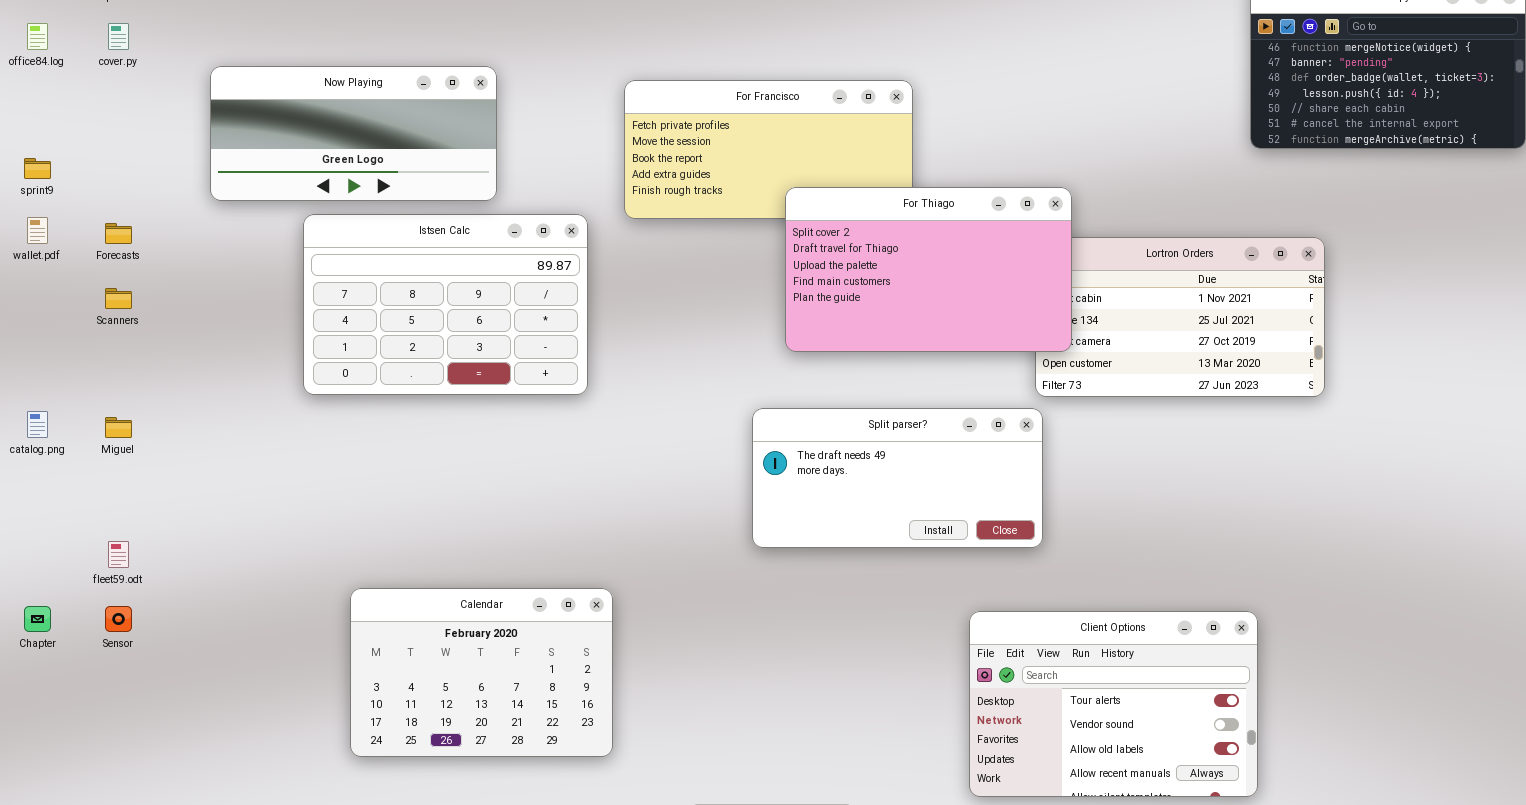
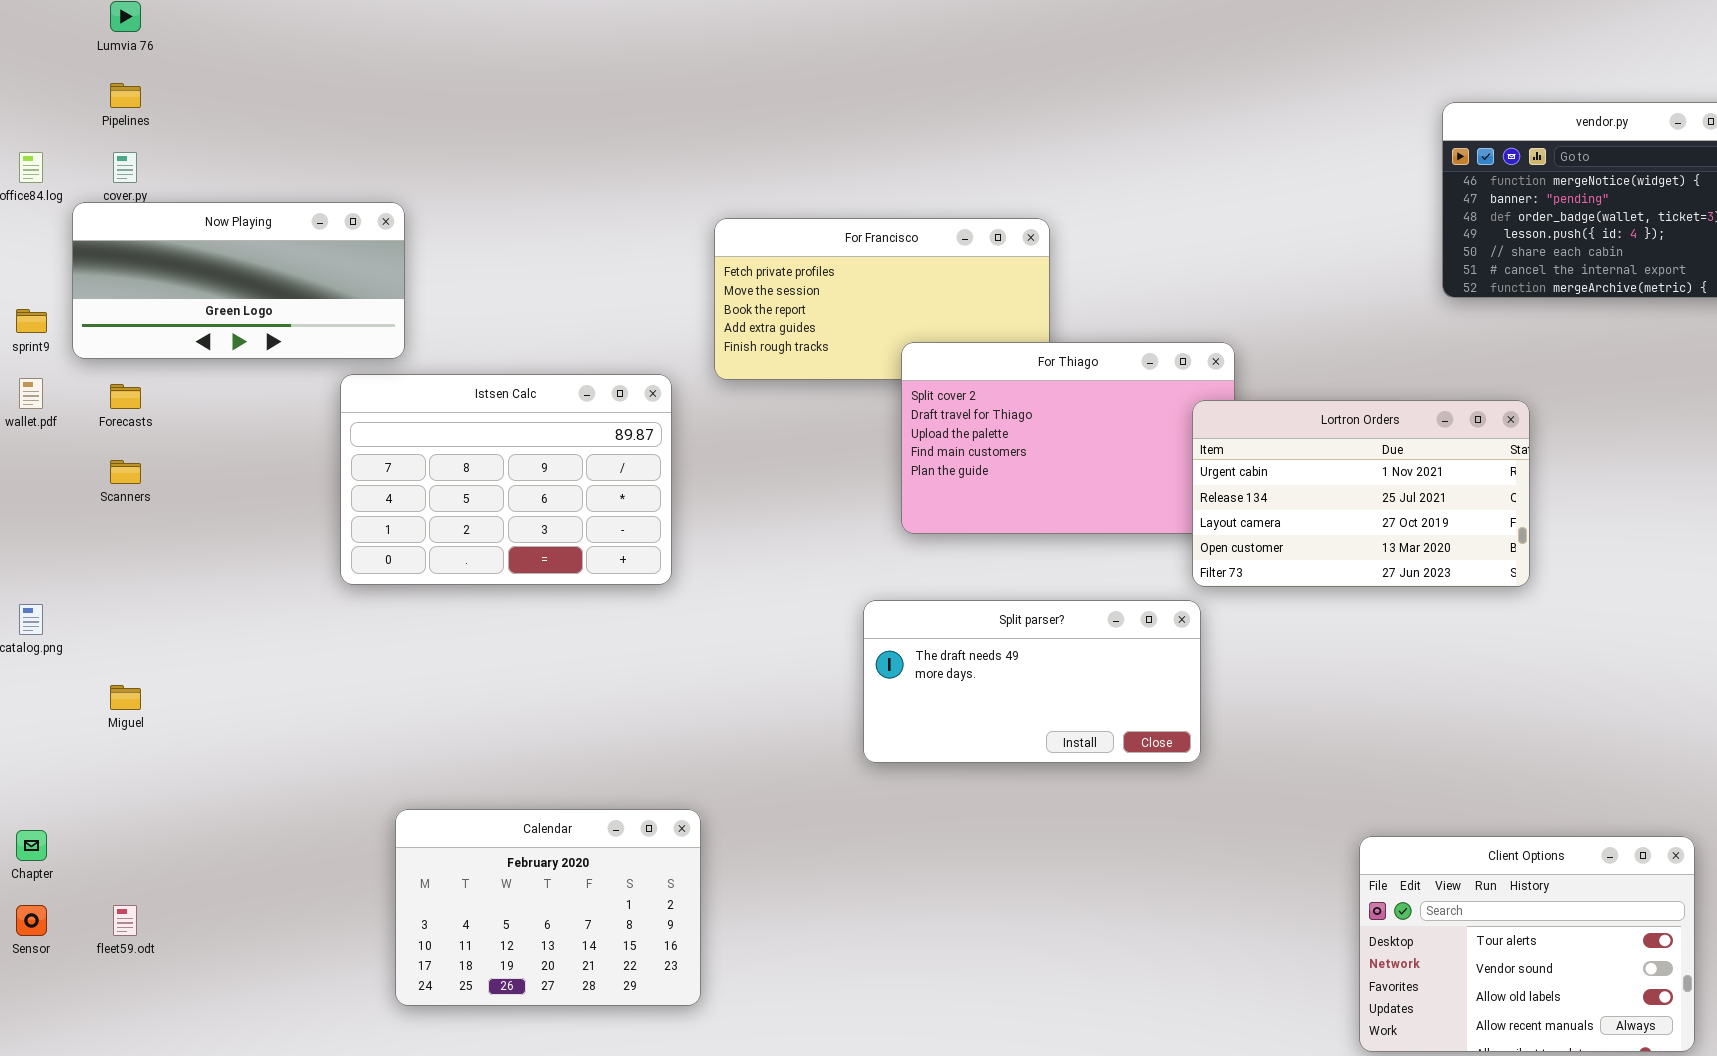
Now Playing: [210,66,497,201] -> [72,202,405,359], moved
Lortron Orders: [1035,237,1325,397] -> [1192,400,1530,587], raised
Miguel: [105,417,132,438] -> [110,685,141,710], moved
fleet59.odt: [108,541,129,568] -> [113,905,137,936], moved
Sensor: [105,606,132,632] -> [16,905,47,936], moved
Client Options: [969,611,1258,797] -> [1359,836,1695,1052], moved

